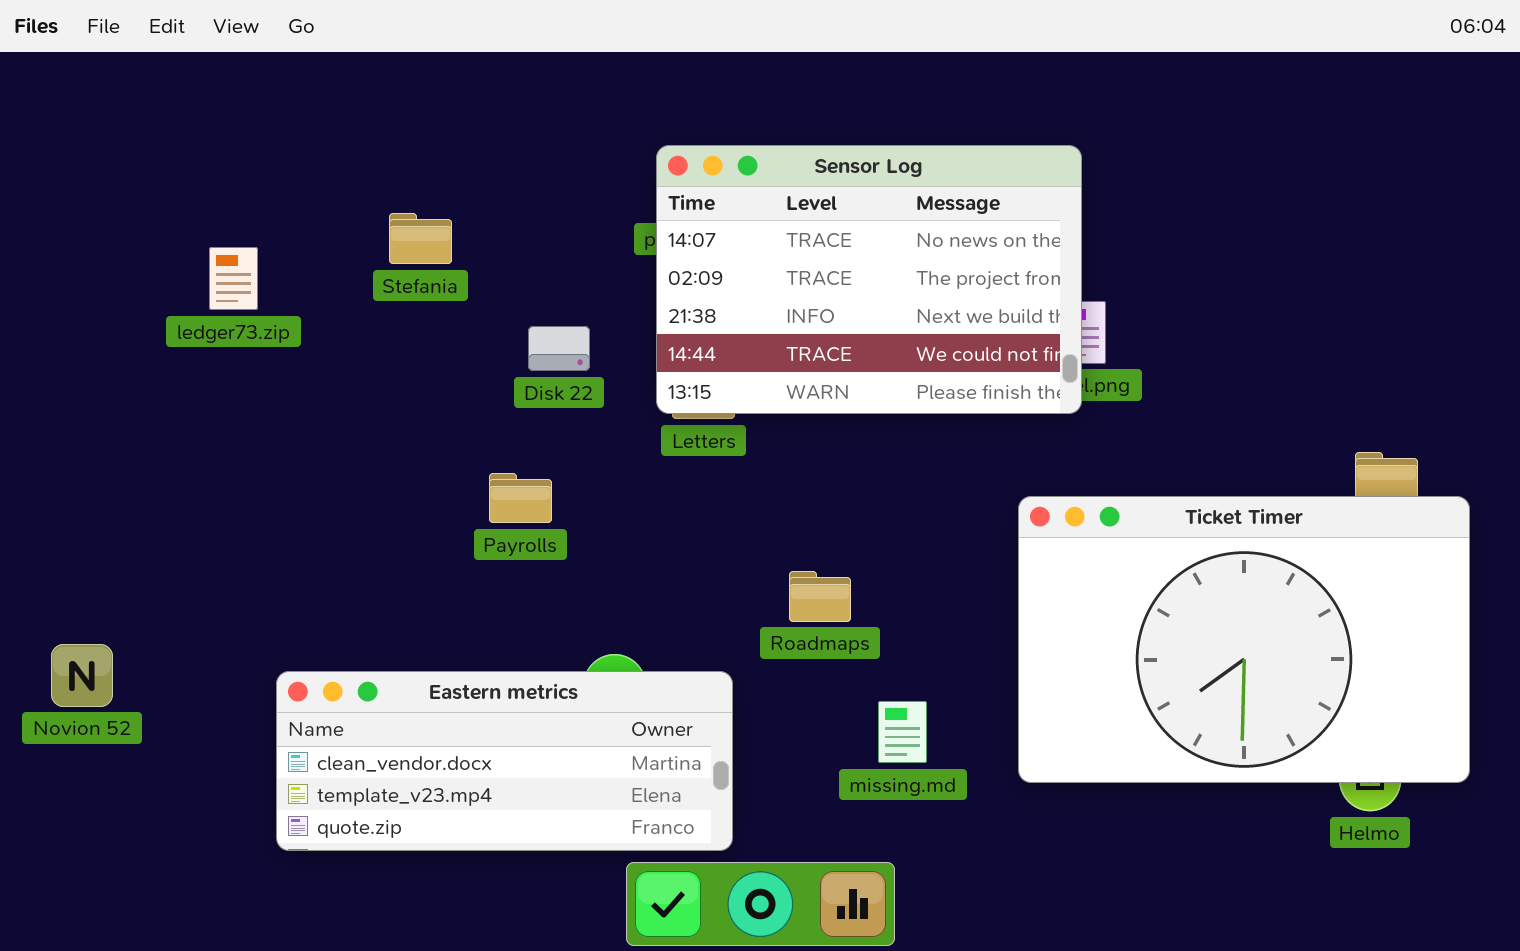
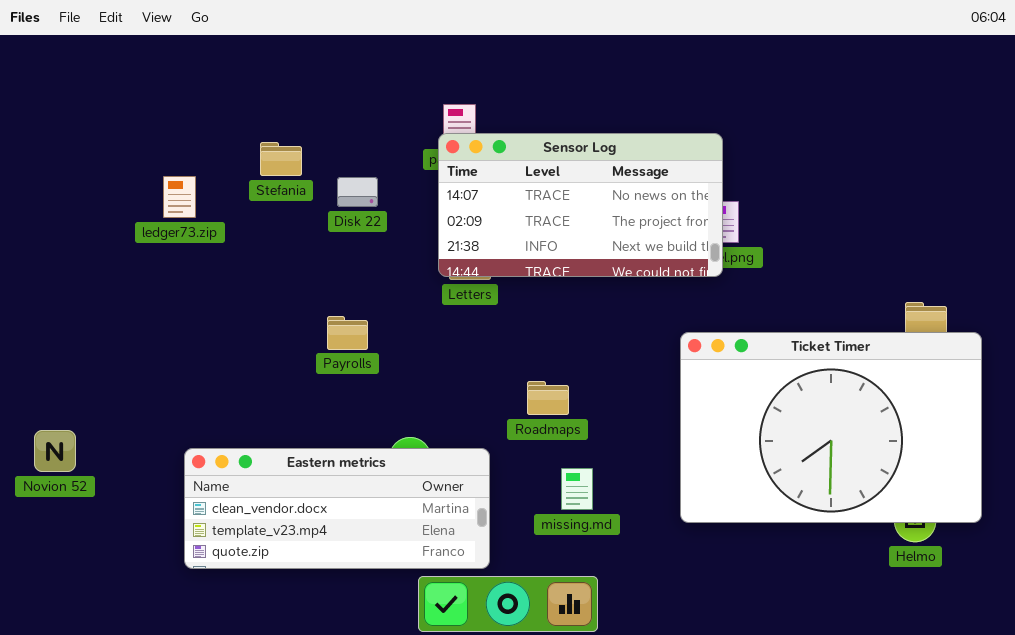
Sensor Log: [656,145,1082,414] -> [438,133,723,277], resized
ledger73.zip: [209,247,258,310] -> [163,176,196,218], moved
Disk 22: [528,326,590,371] -> [337,177,378,207], moved
missing.md: [878,701,927,763] -> [561,468,593,510], moved

